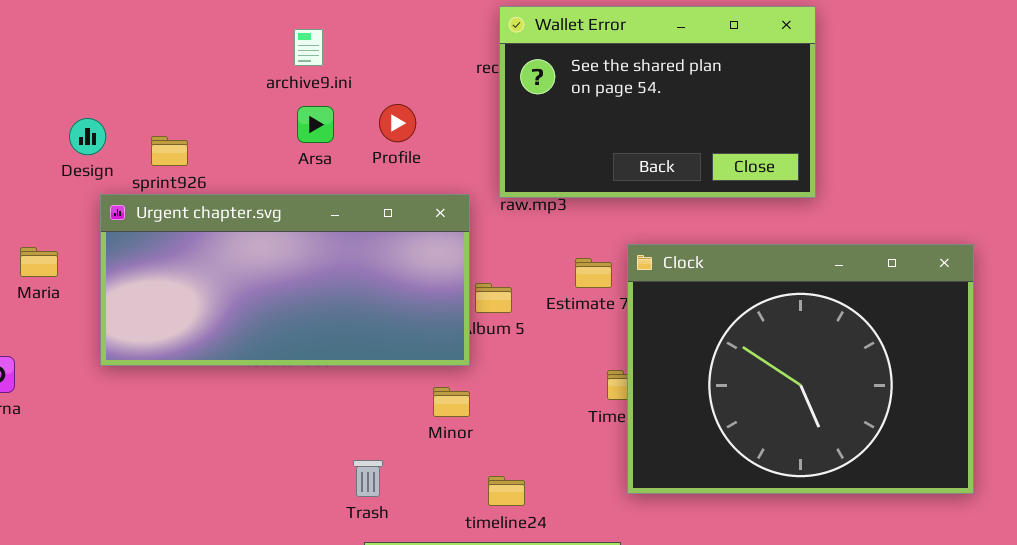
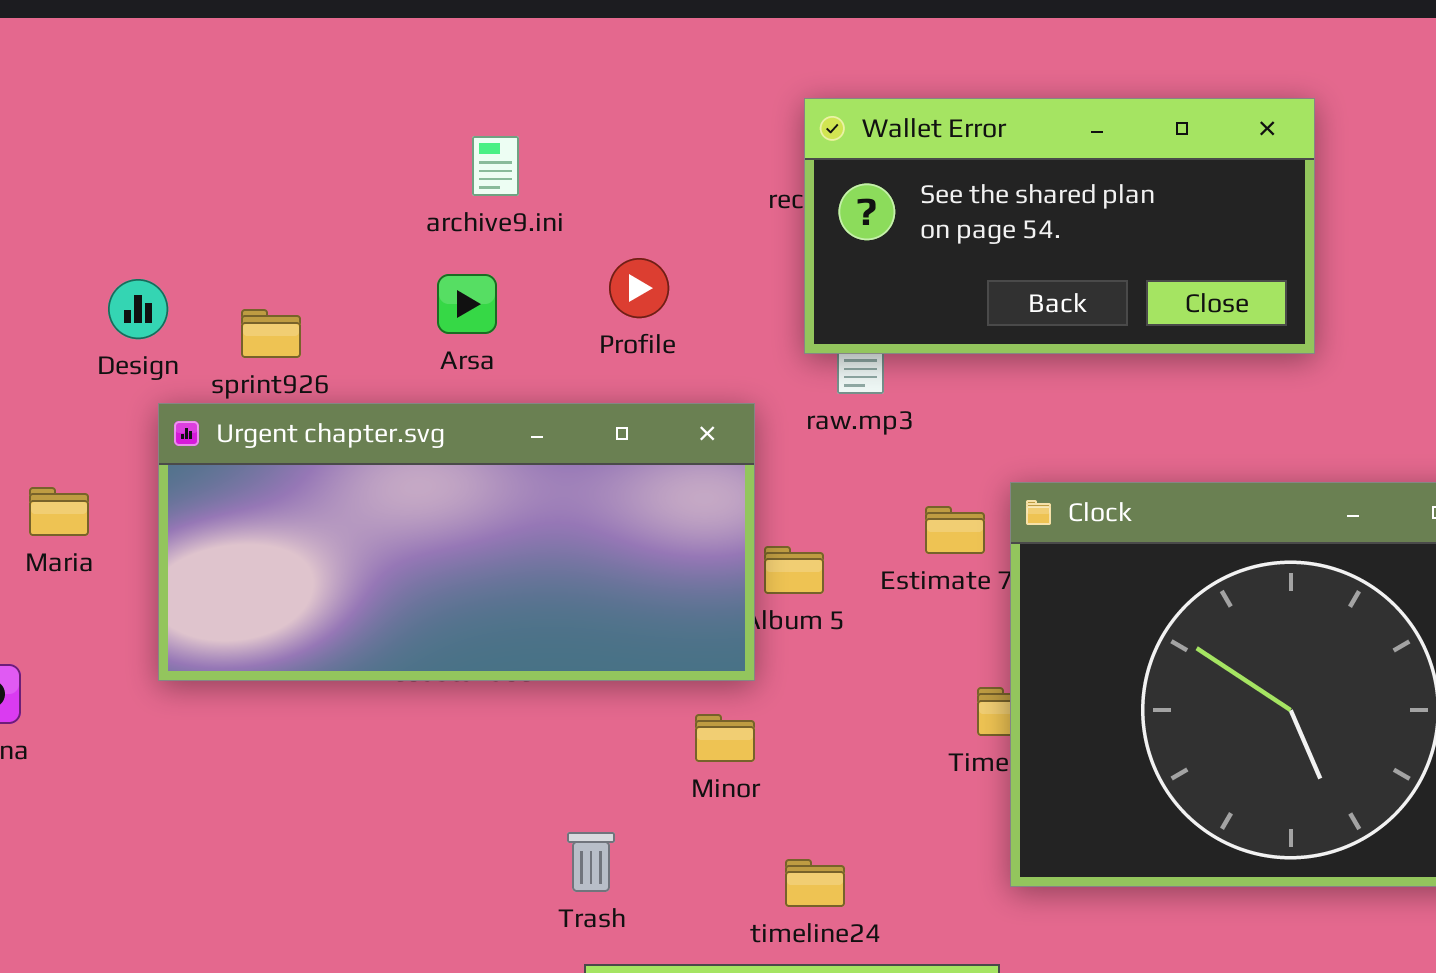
Wallet Error: [499,6,816,198] -> [804,98,1315,354], resized
Arsa: [297,106,334,143] -> [437,274,497,334], moved

